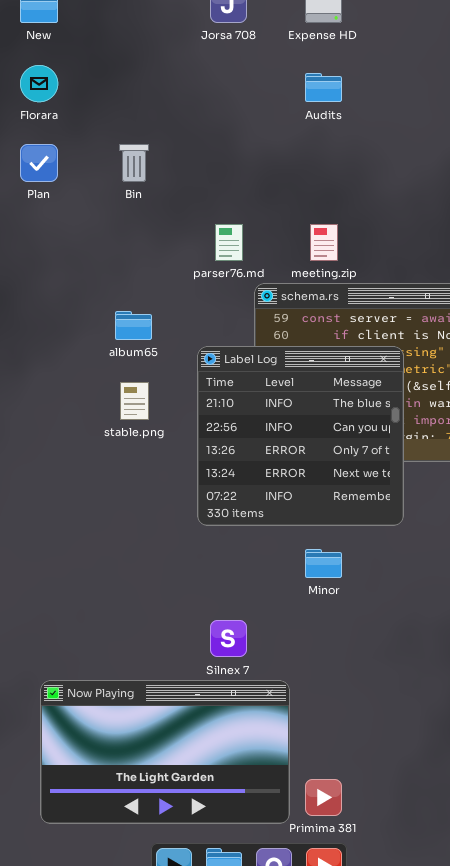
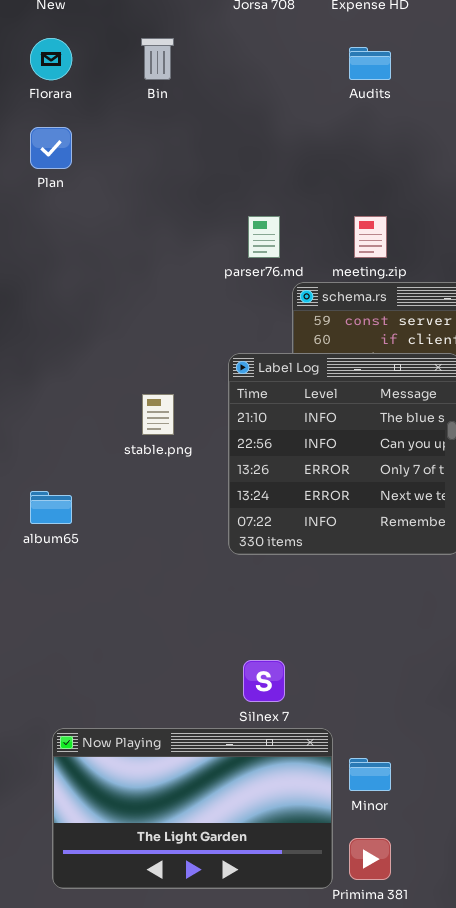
Bin: [119,144,149,182] -> [141,38,174,80], moved
album65: [115,311,152,340] -> [30,491,72,524], moved
Minor: [305,549,342,578] -> [349,758,391,791], moved

